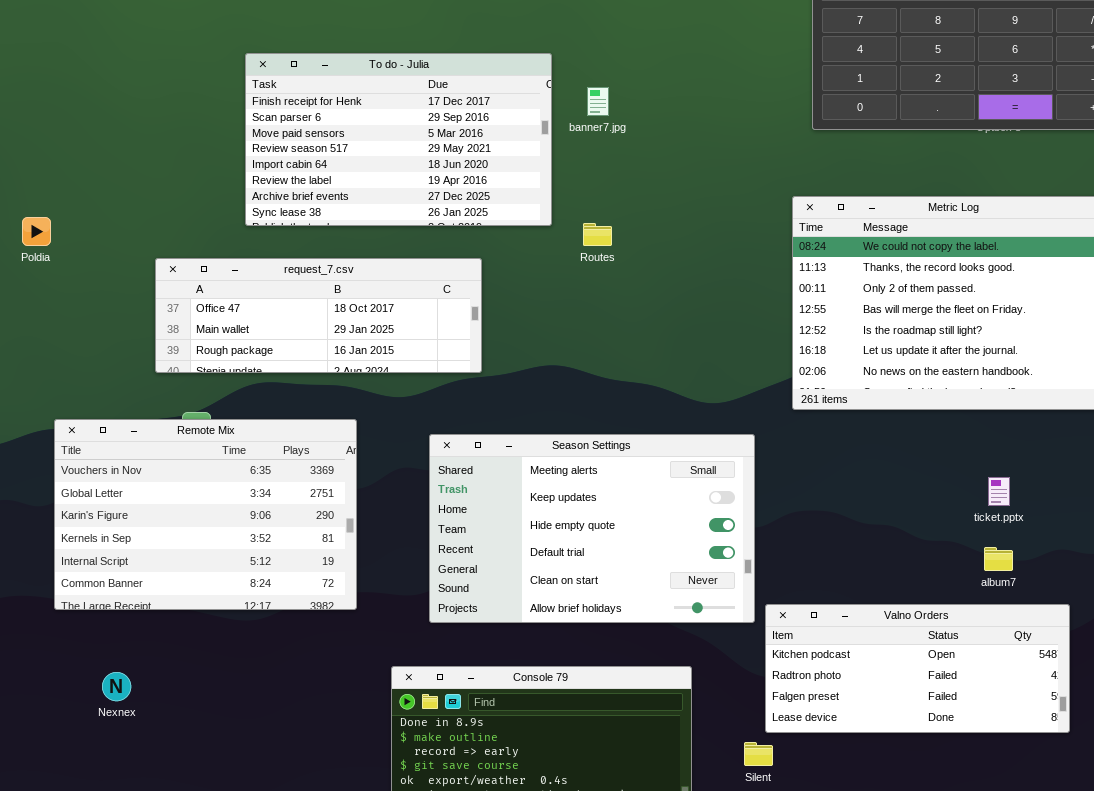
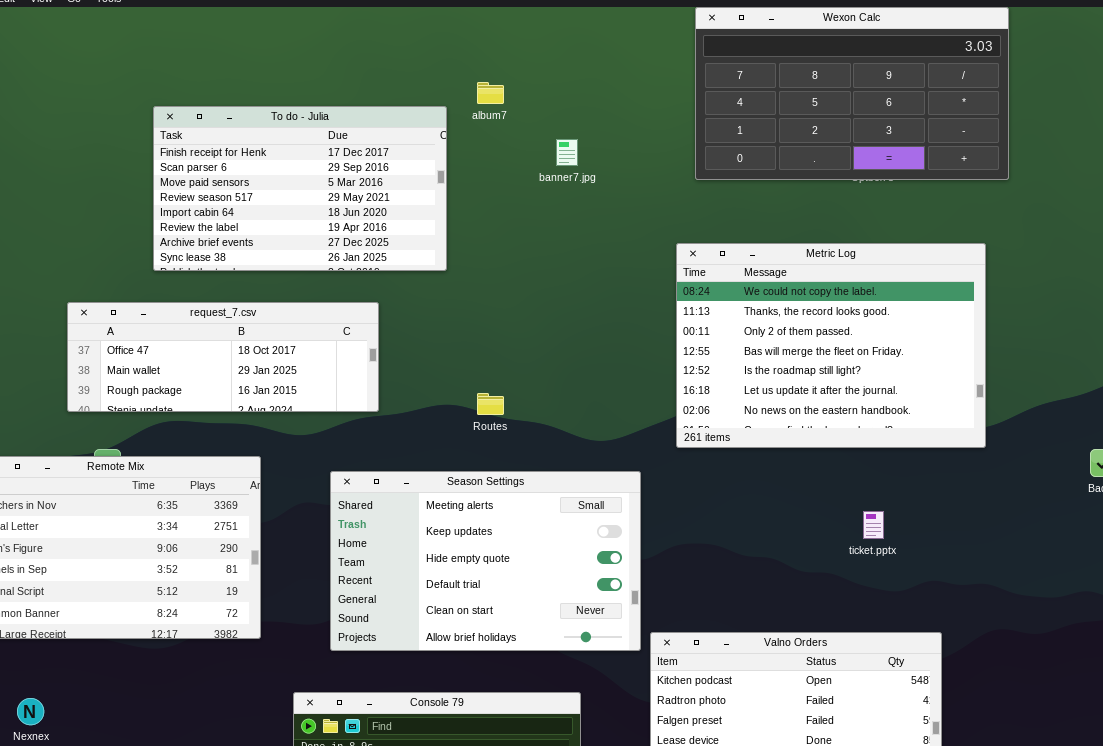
banner7.jpg: [587,87,609,116] -> [556,139,578,166], moved
Routes: [583,223,612,246] -> [477,393,504,415], moved
album7: [984,547,1013,571] -> [477,82,504,104], moved

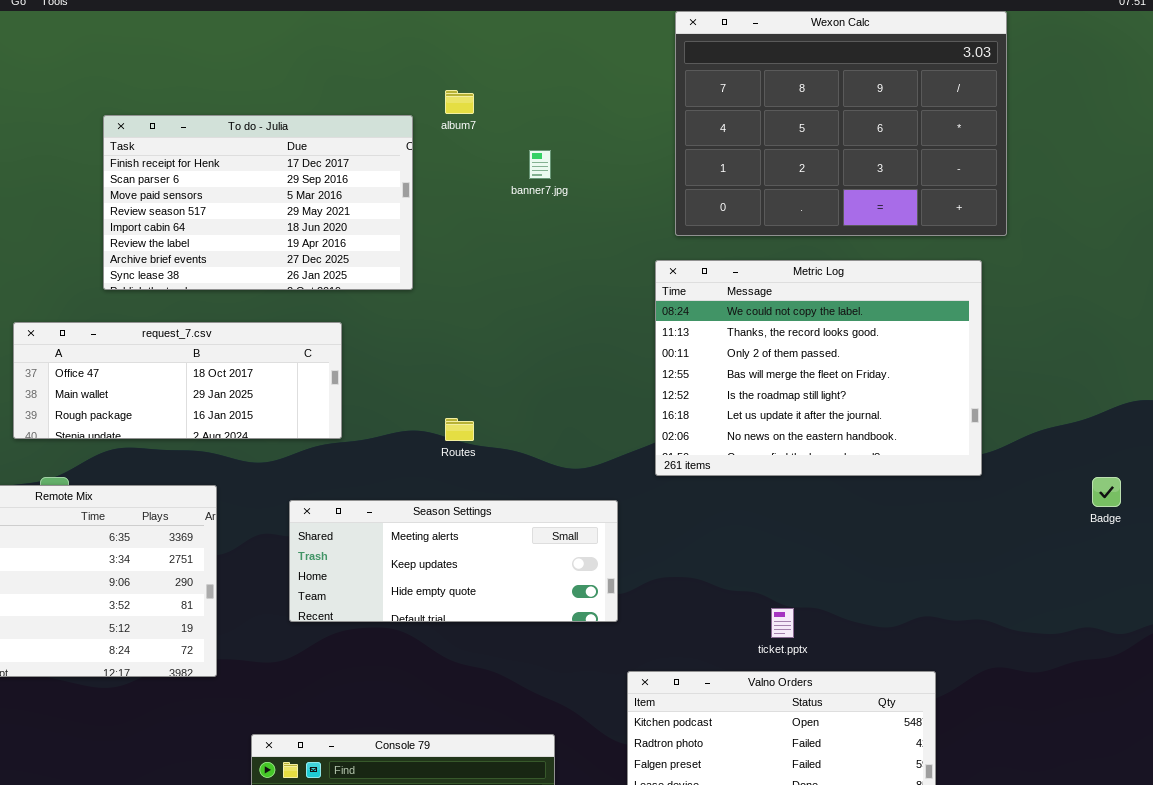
Wexon Calc: [695,7,1009,180] -> [675,11,1007,236], resized
Season Settings: [330,471,641,651] -> [289,500,618,622], resized
ticket.pptx: [863,511,884,539] -> [771,608,794,638], moved

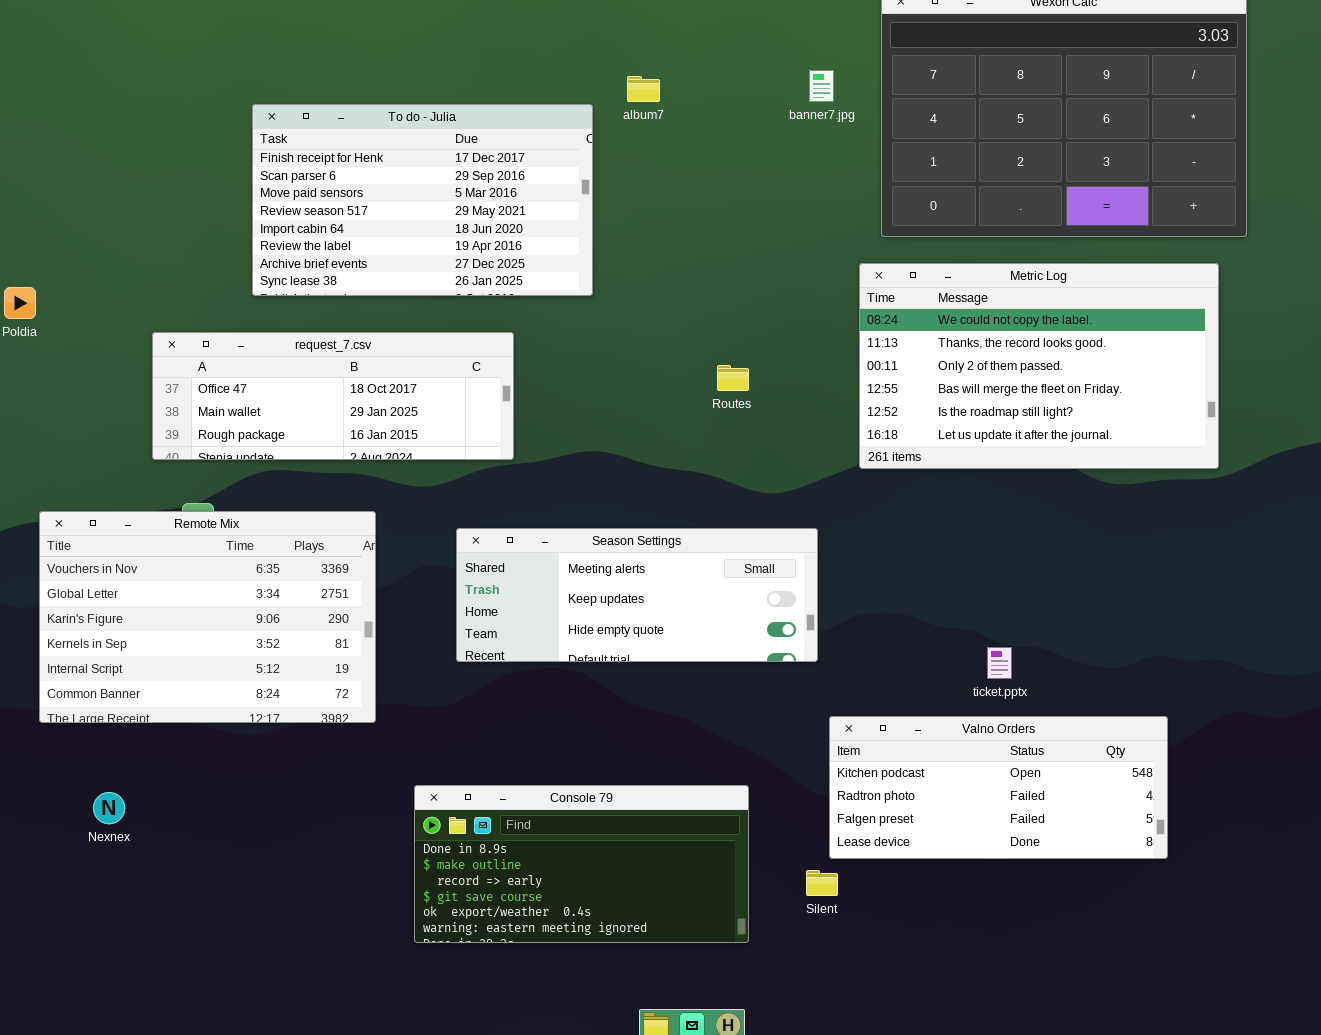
banner7.jpg: [529,150,551,179] -> [809,70,834,102], moved
Metric Log: [655,260,982,476] -> [859,263,1219,469], resized
Routes: [445,418,474,441] -> [717,365,749,391], moved

